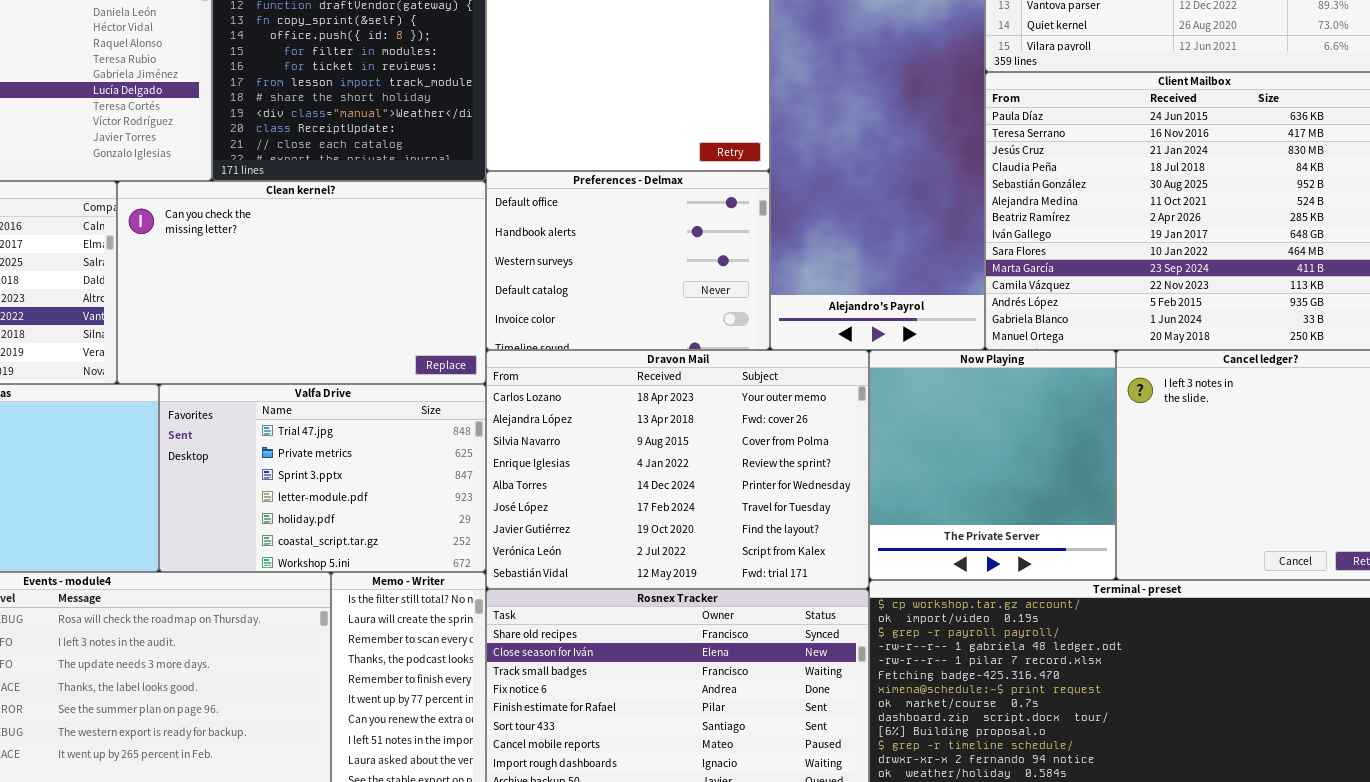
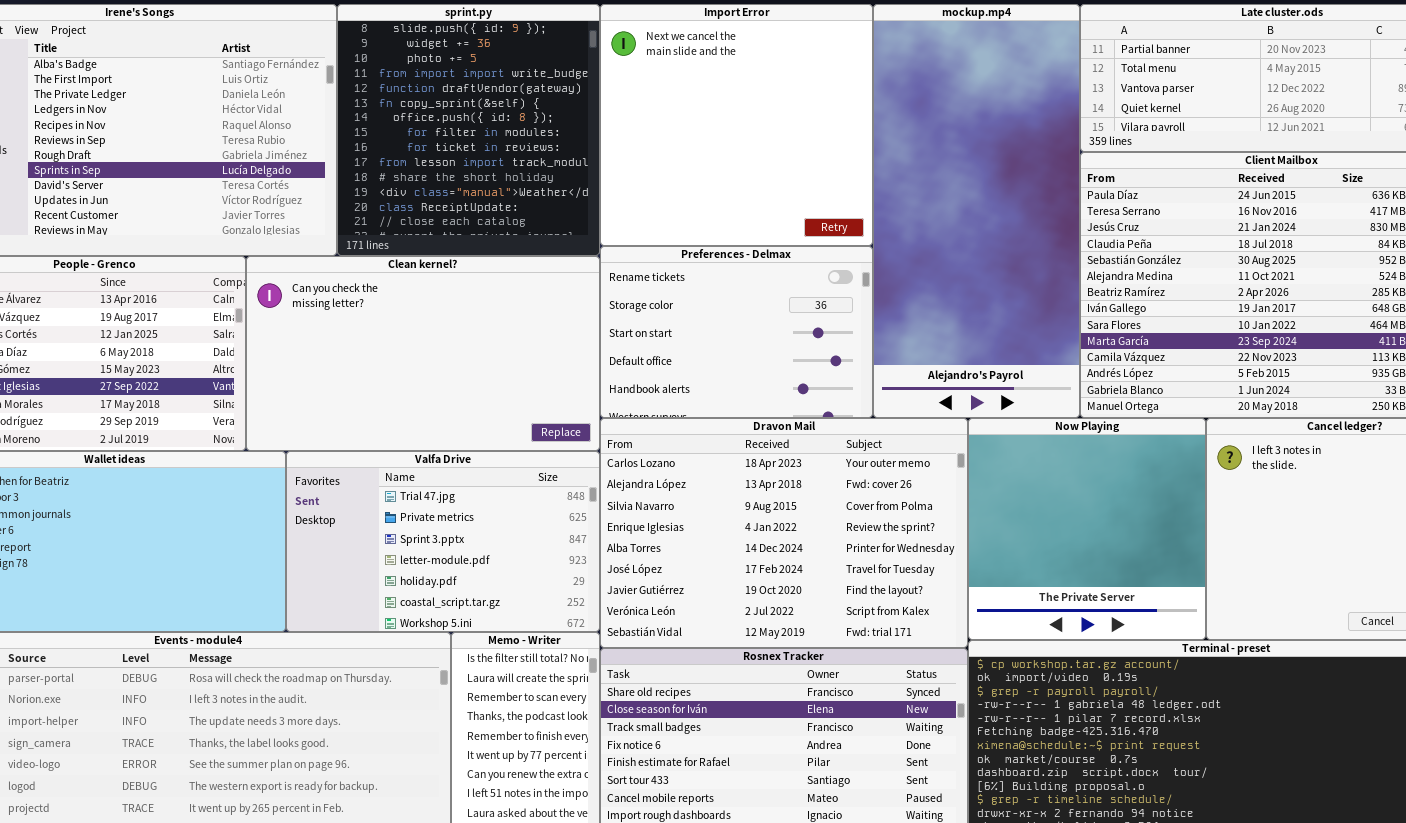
Preferences - Delmax: [486,171,770,350] -> [600,246,873,418], scrolled up 3 rows

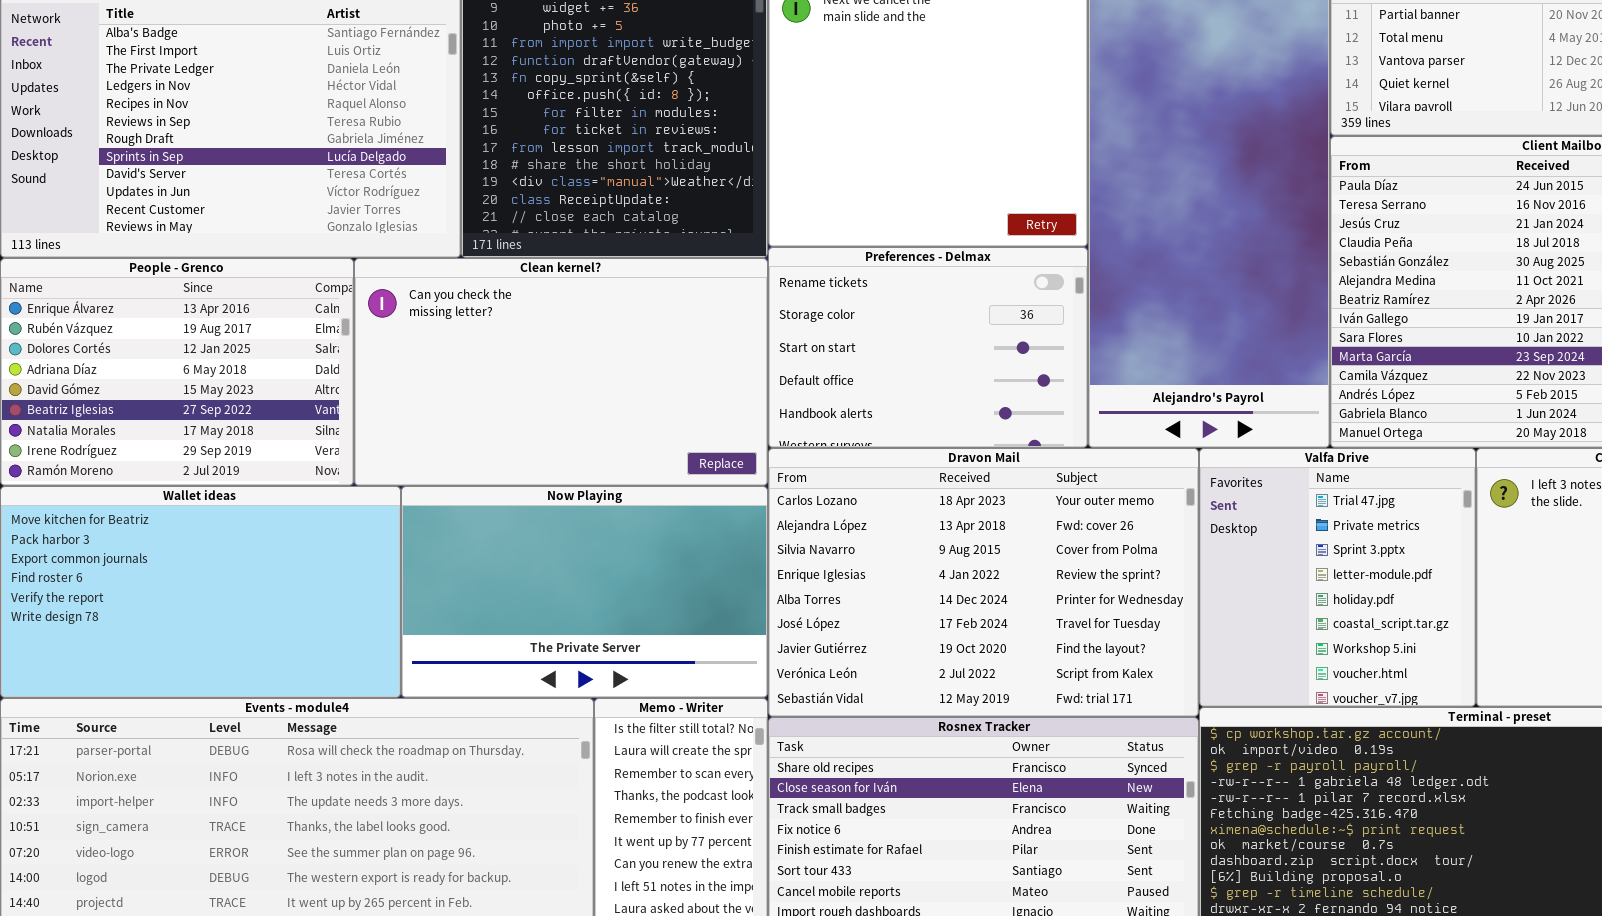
Now Playing: [968,418,1206,640] -> [401,486,768,698], moved, resized
Valfa Drive: [286,451,600,632] -> [1199,448,1476,707], moved, resized

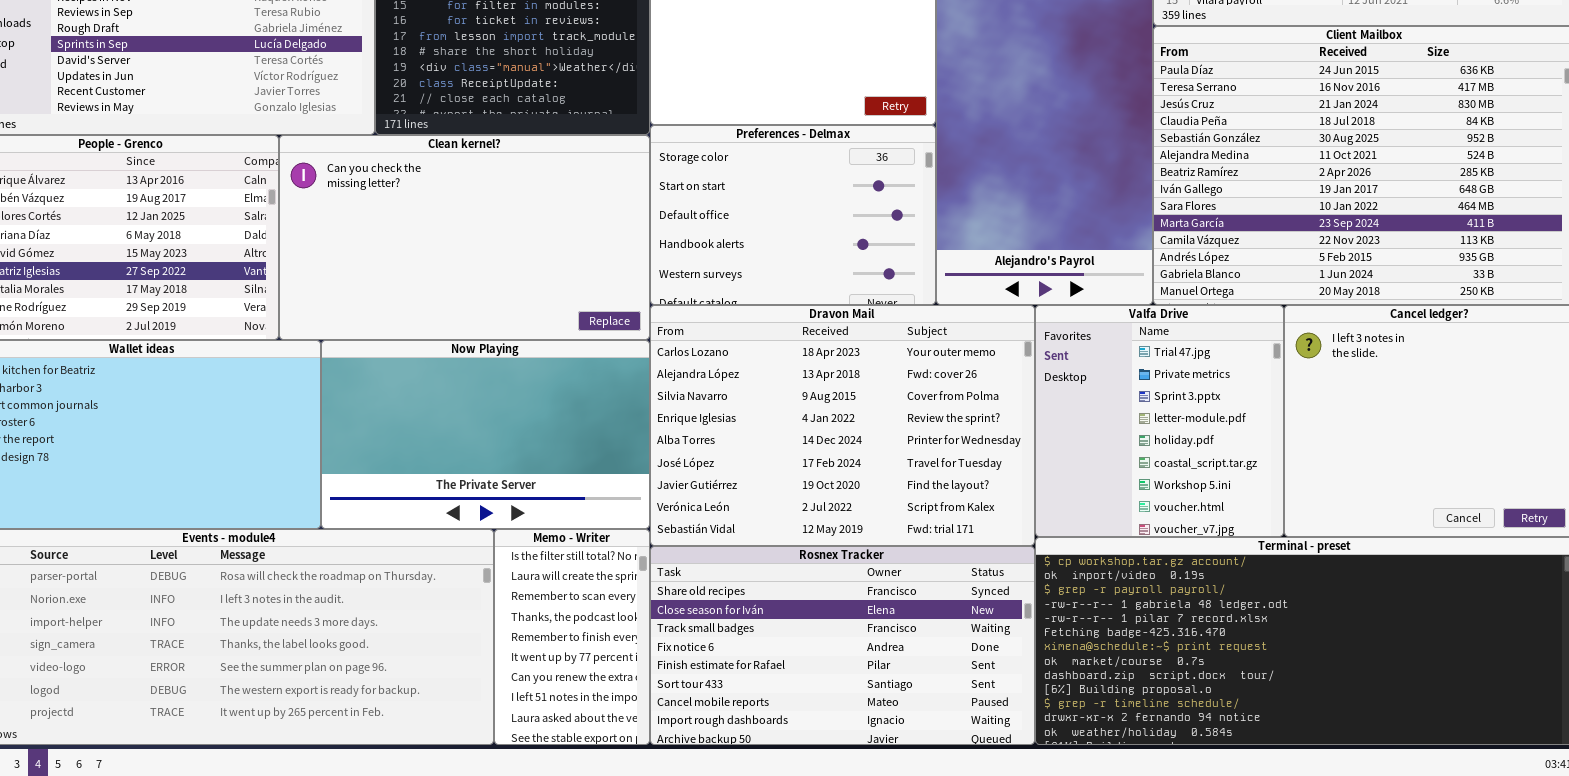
Preferences - Delmax: [768,247,1088,448] -> [650,125,936,305], scrolled down 1 row

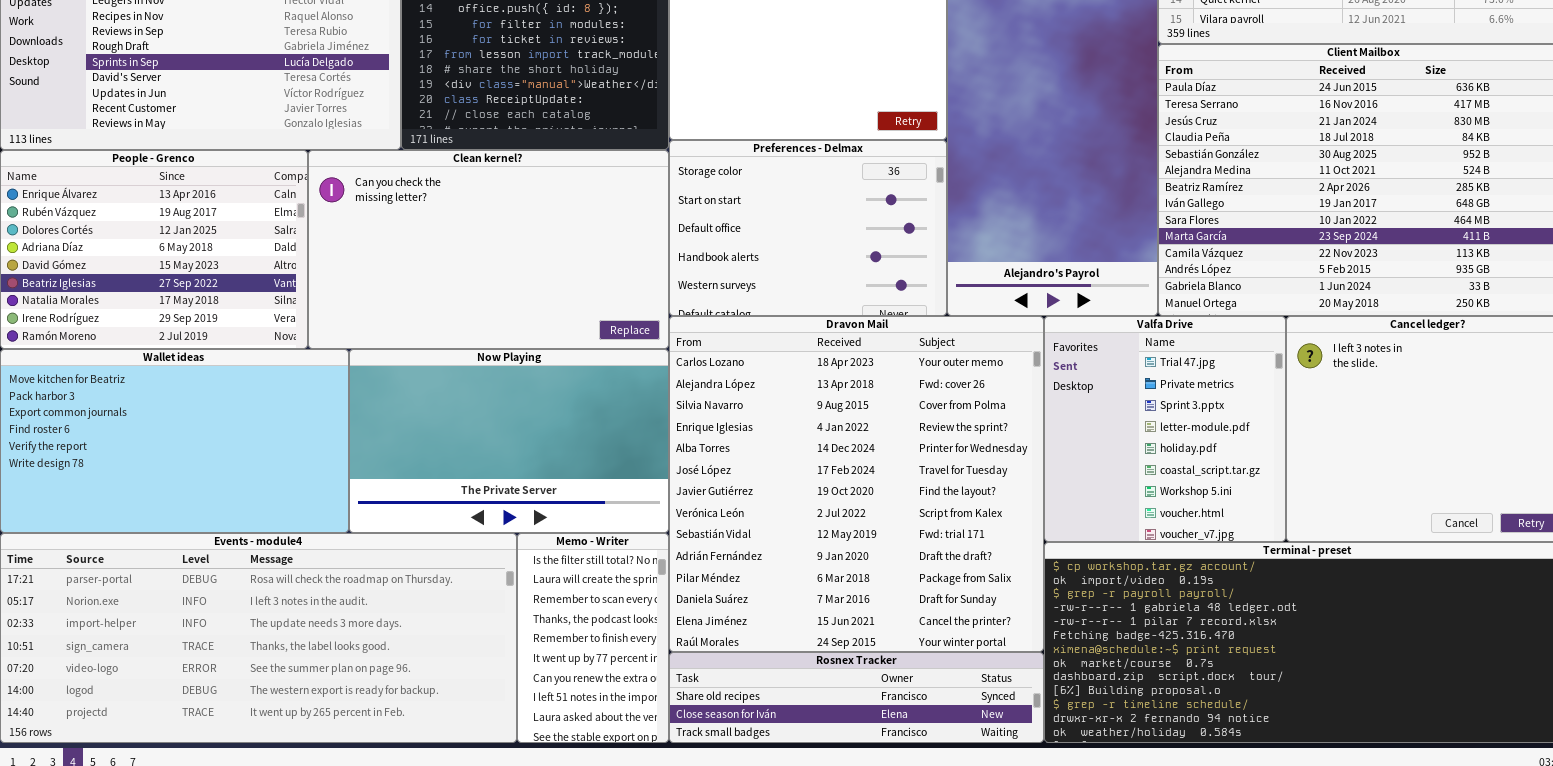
Dravon Mail: [650,305,1035,546] -> [669,316,1044,652], resized
Rosnex Tracker: [650,546,1035,745] -> [669,652,1044,743], resized

